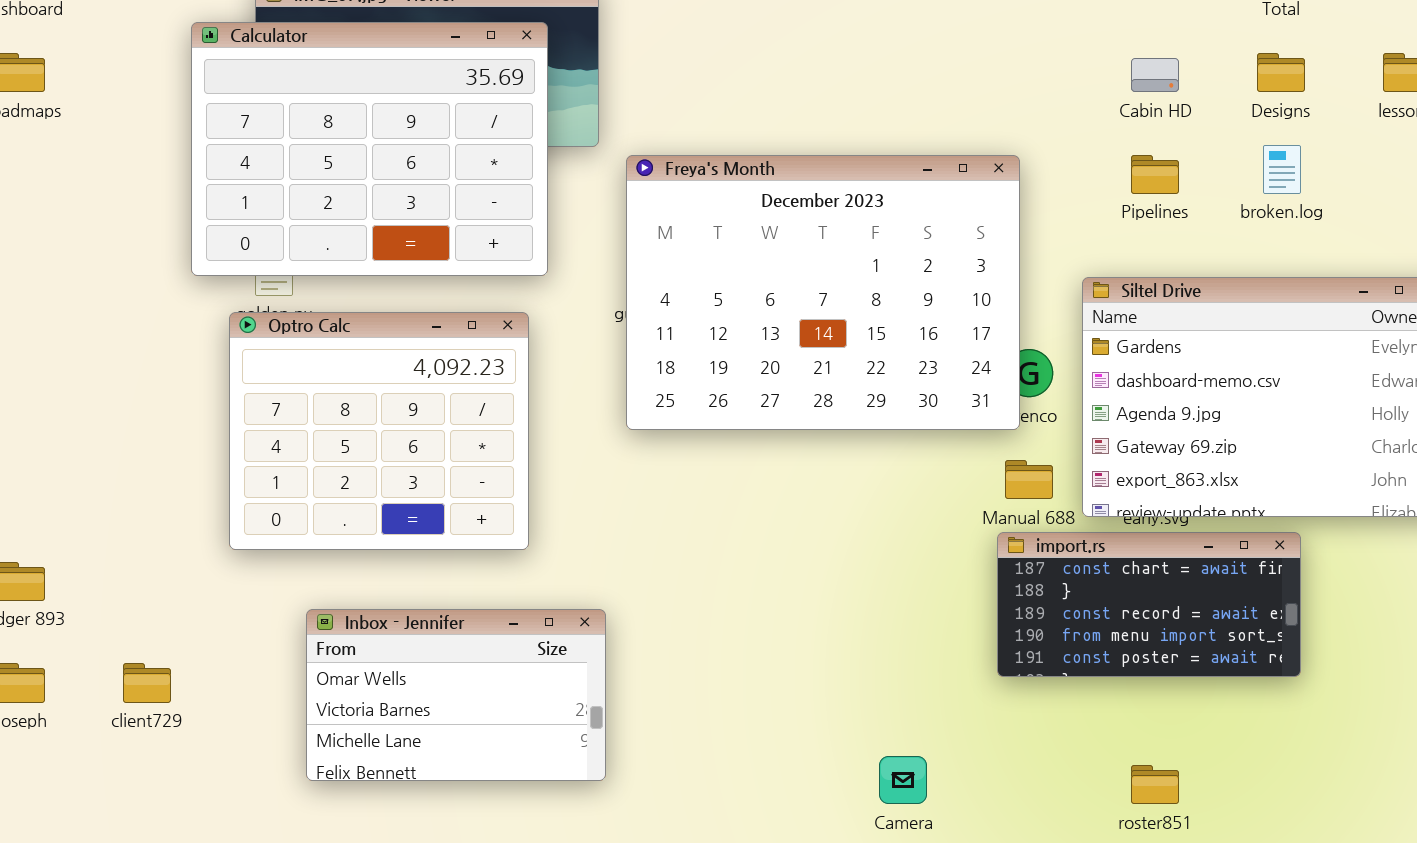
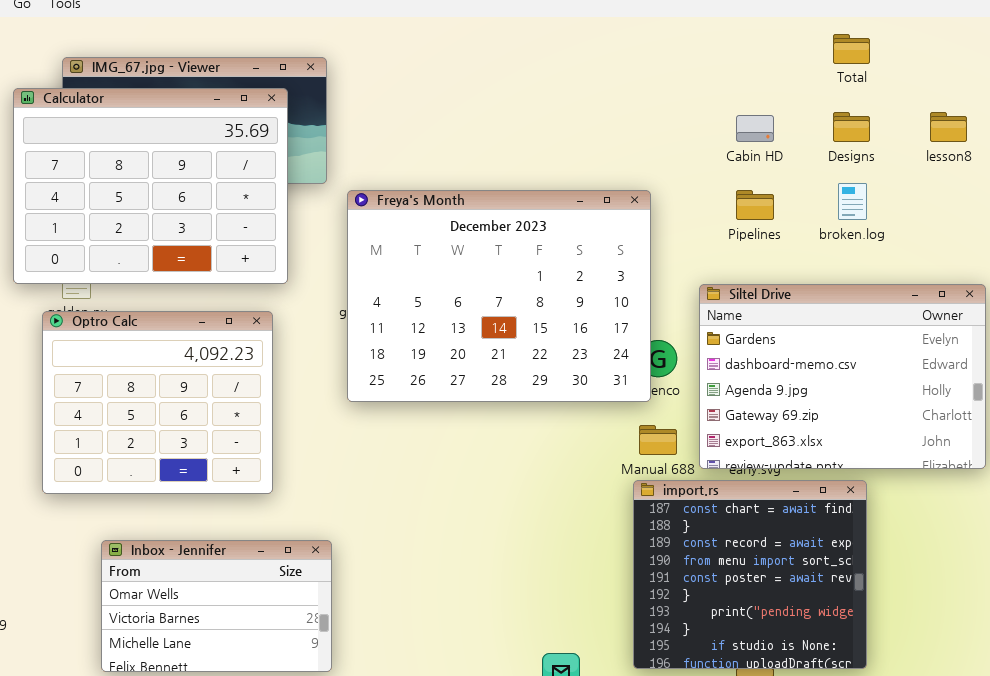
import.rs: [997,532,1301,677] -> [633,480,867,669], resized

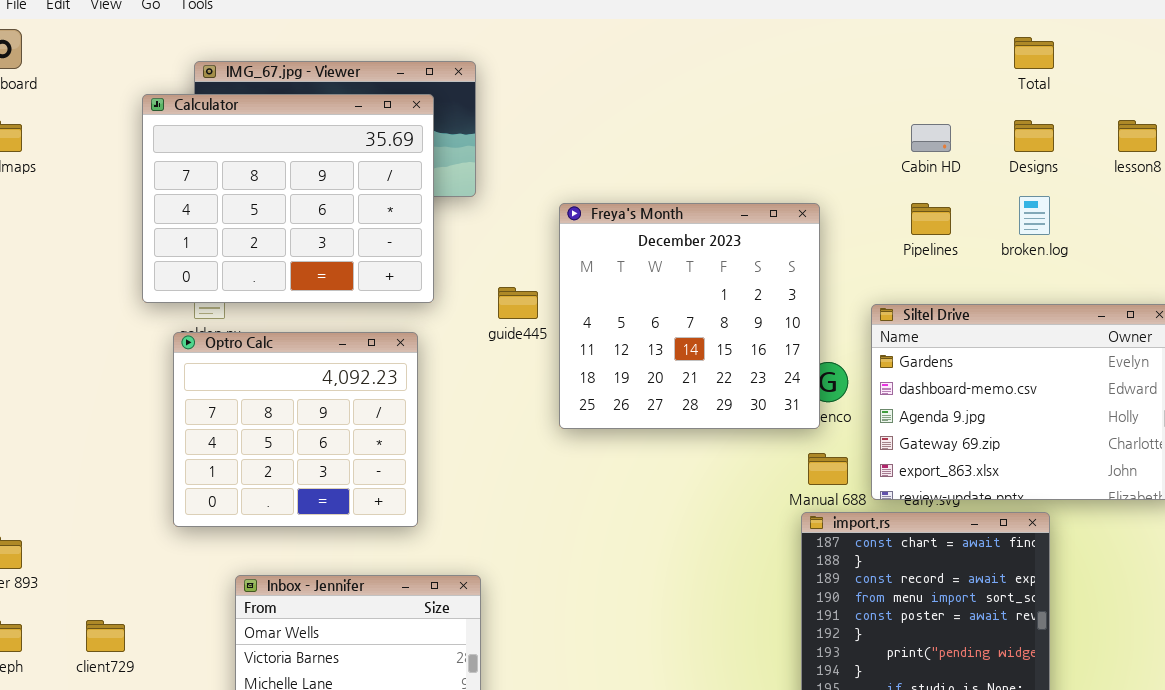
Freya's Month: [347,190,651,402] -> [559,203,820,429], resized

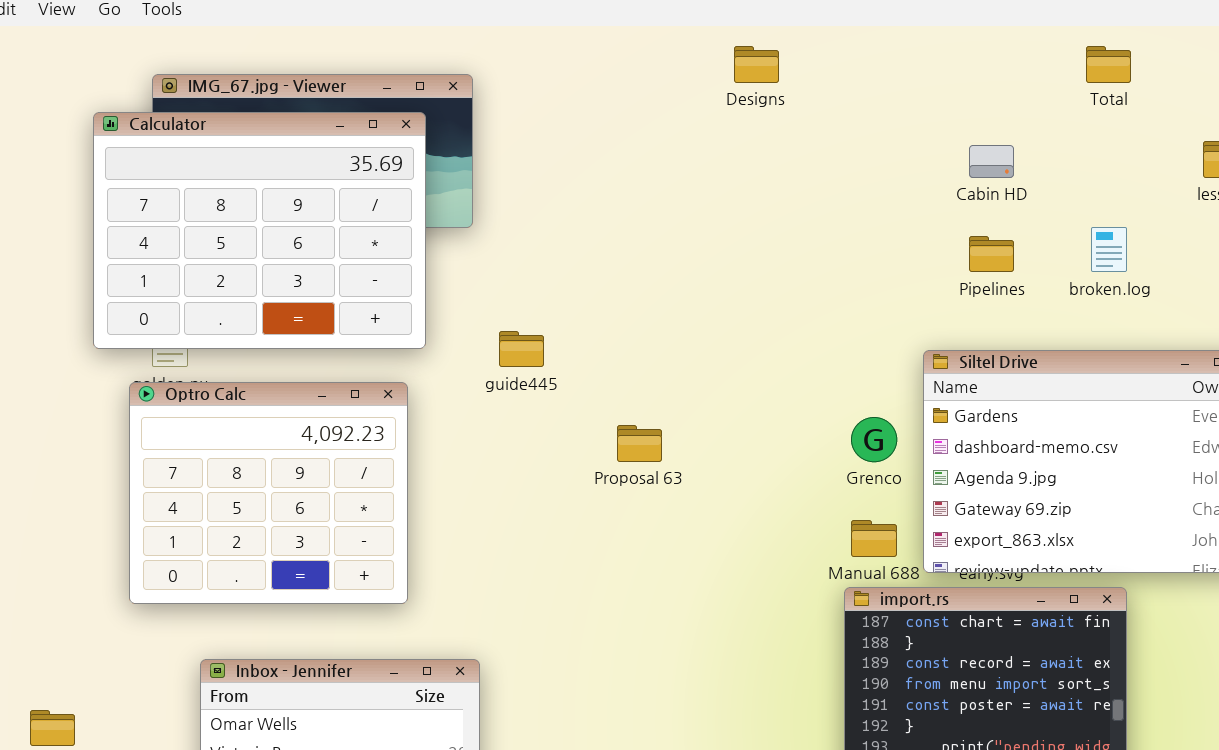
Designs: [1014,120,1054,152] -> [734,46,779,83], moved
Freya's Month: [559,203,820,429] -> none, closed

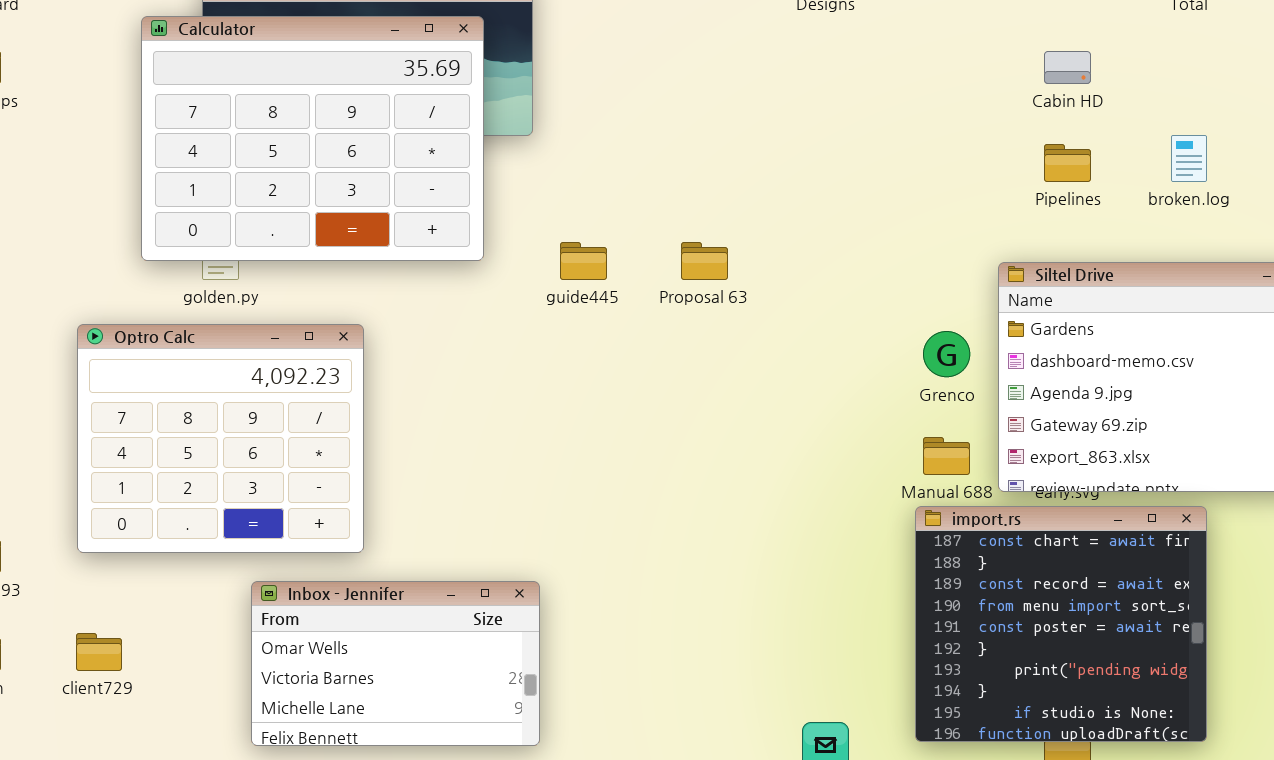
Optro Calc: [129,382,408,604] -> [77,324,364,553], moved
Proposal 63: [617,425,662,462] -> [681,242,728,280], moved

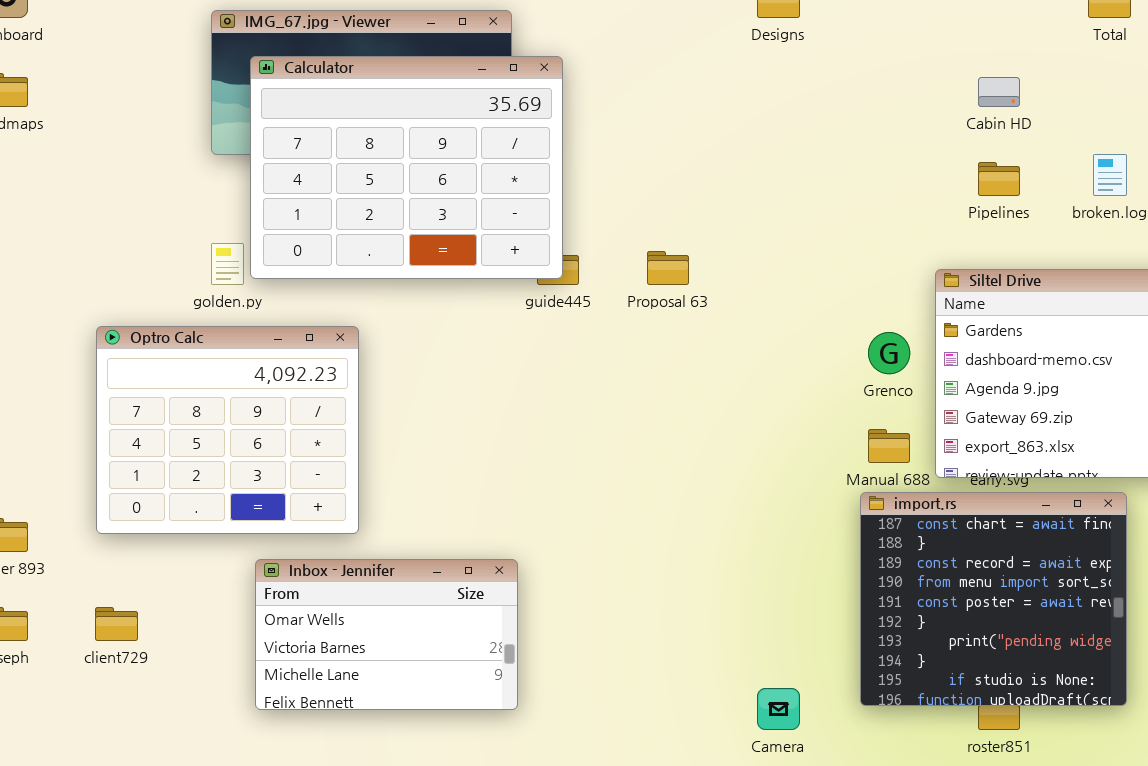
Calculator: [141,16,484,261] -> [250,56,563,279], moved

